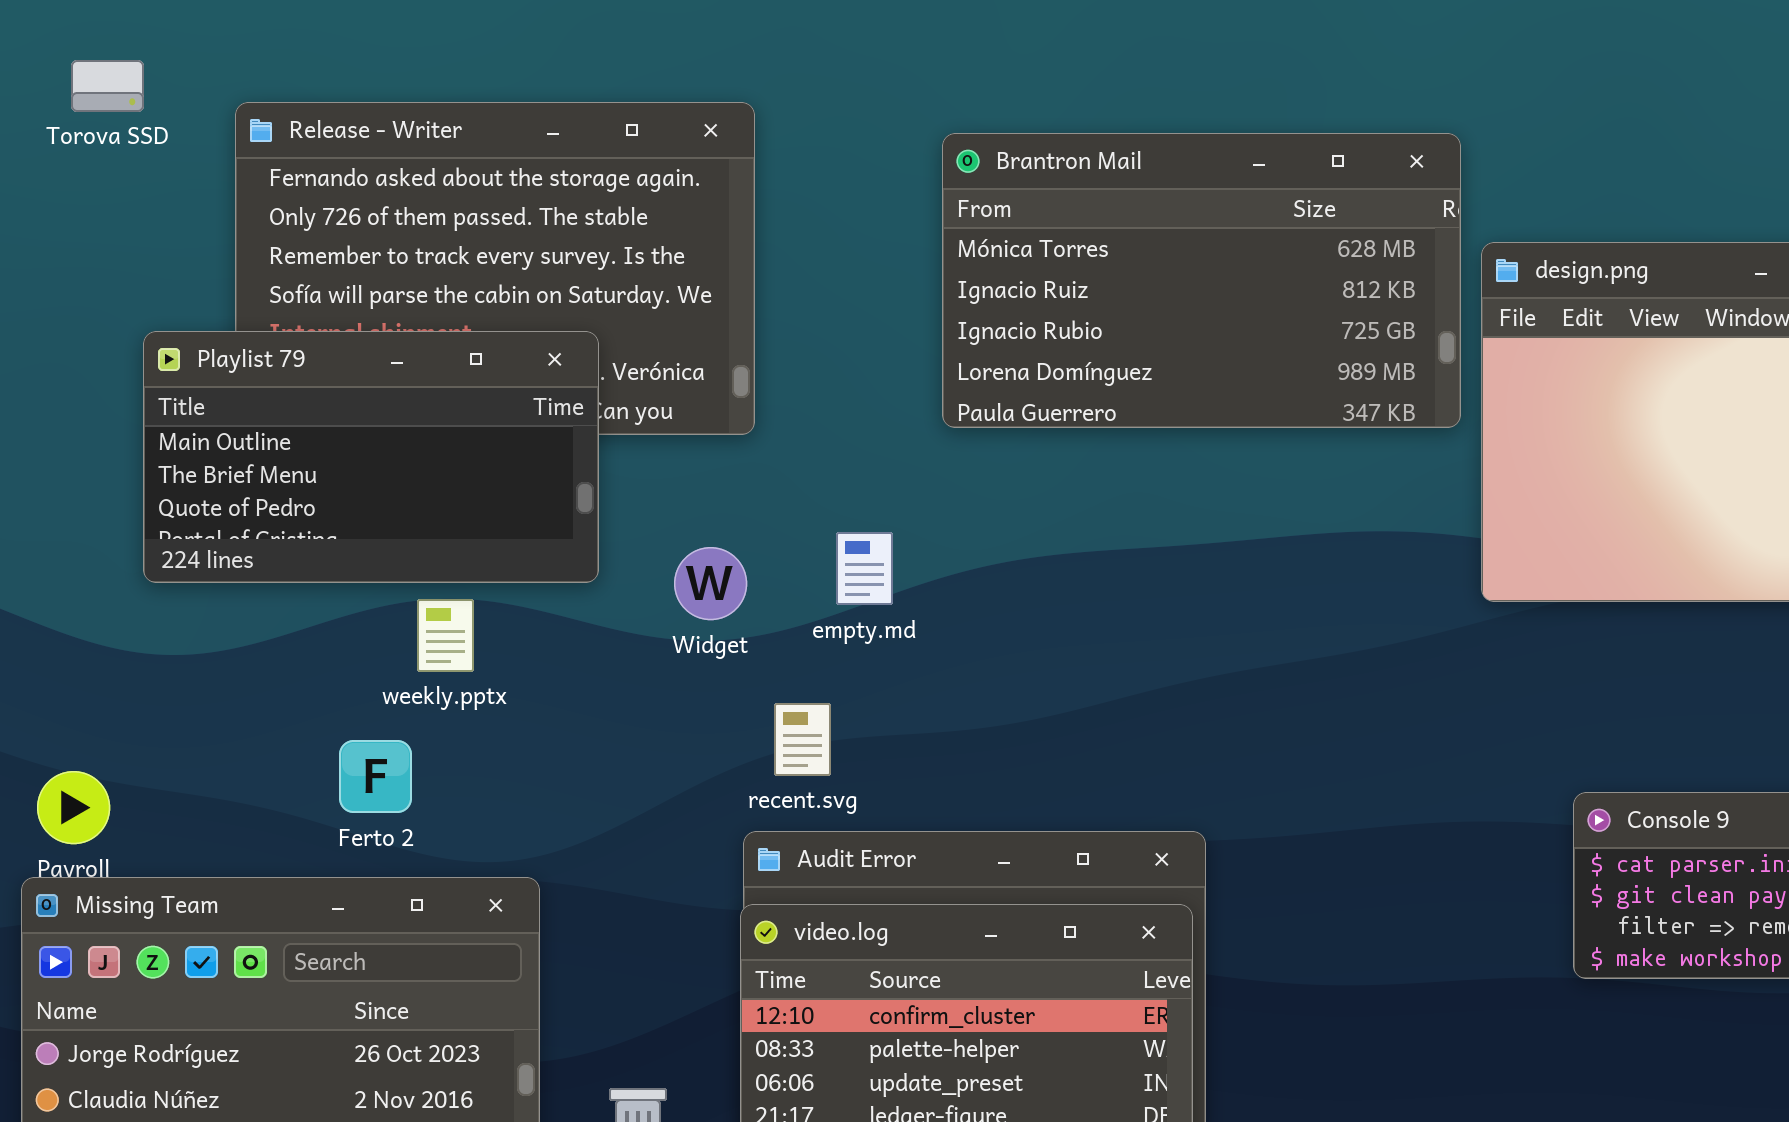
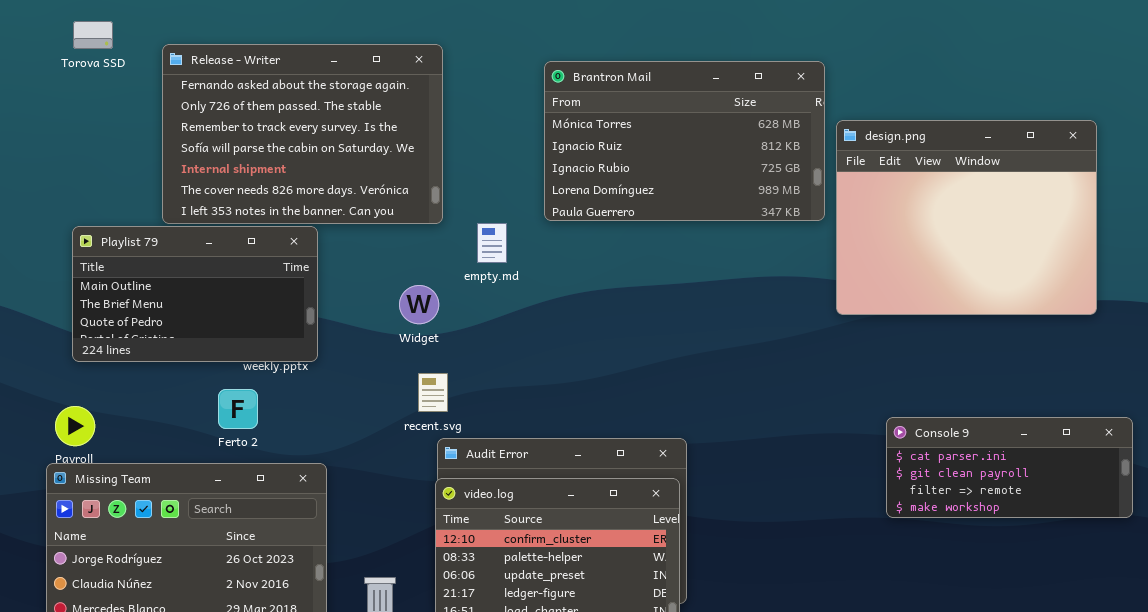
Playlist 79: [143,331,599,583] -> [72,226,318,362], moved
empty.md: [836,532,893,605] -> [477,223,507,263], moved
recent.svg: [774,703,831,776] -> [418,373,448,412], moved

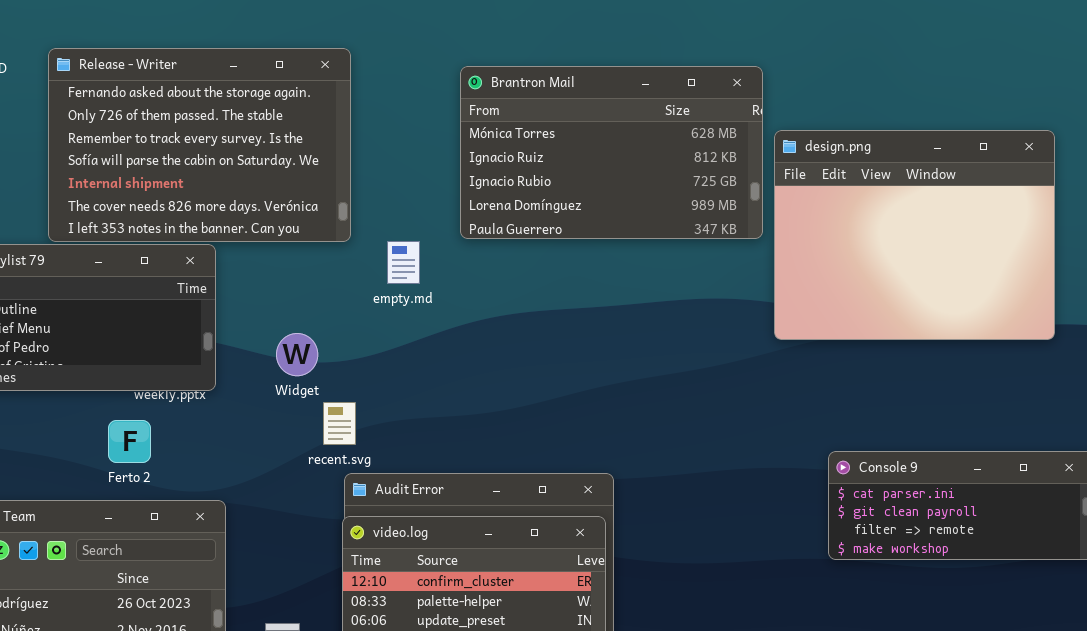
Widget: [399,285,439,324] -> [276,333,318,376], moved

